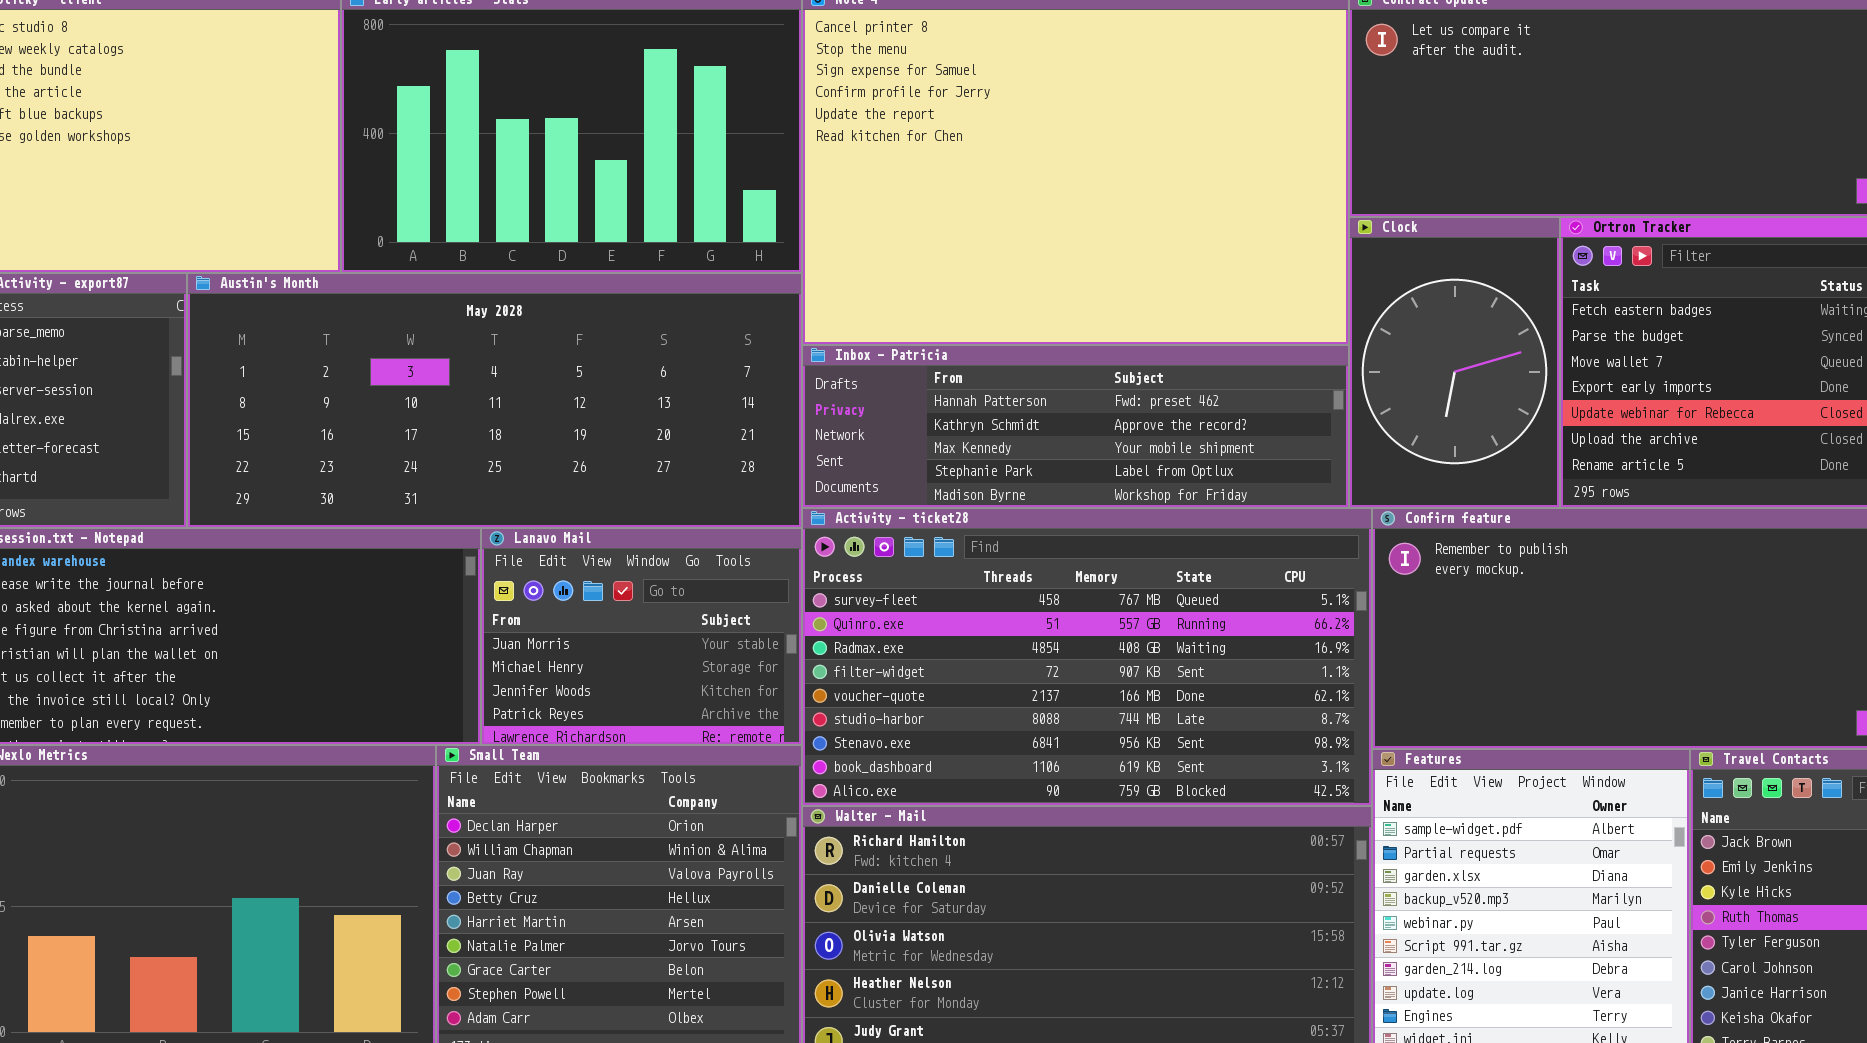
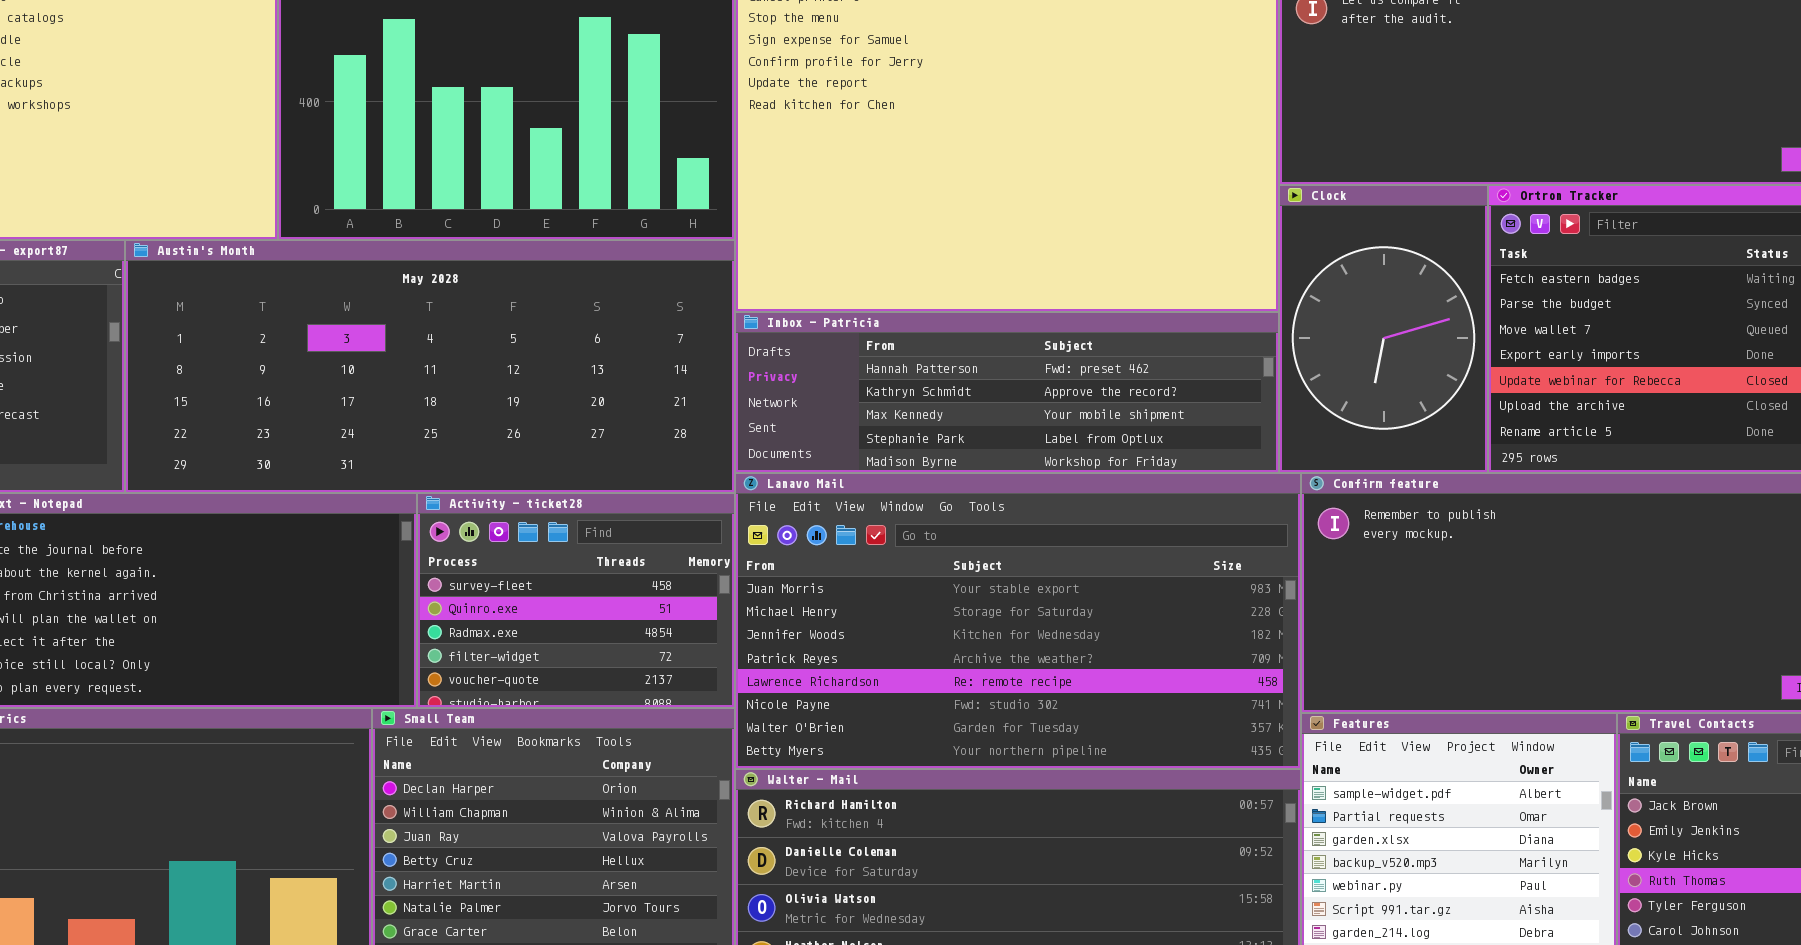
Activity - ticket28: [802,508,1372,806] -> [417,493,735,708], moved, resized
Lanavo Mail: [481,528,802,745] -> [735,473,1301,769], moved, resized

